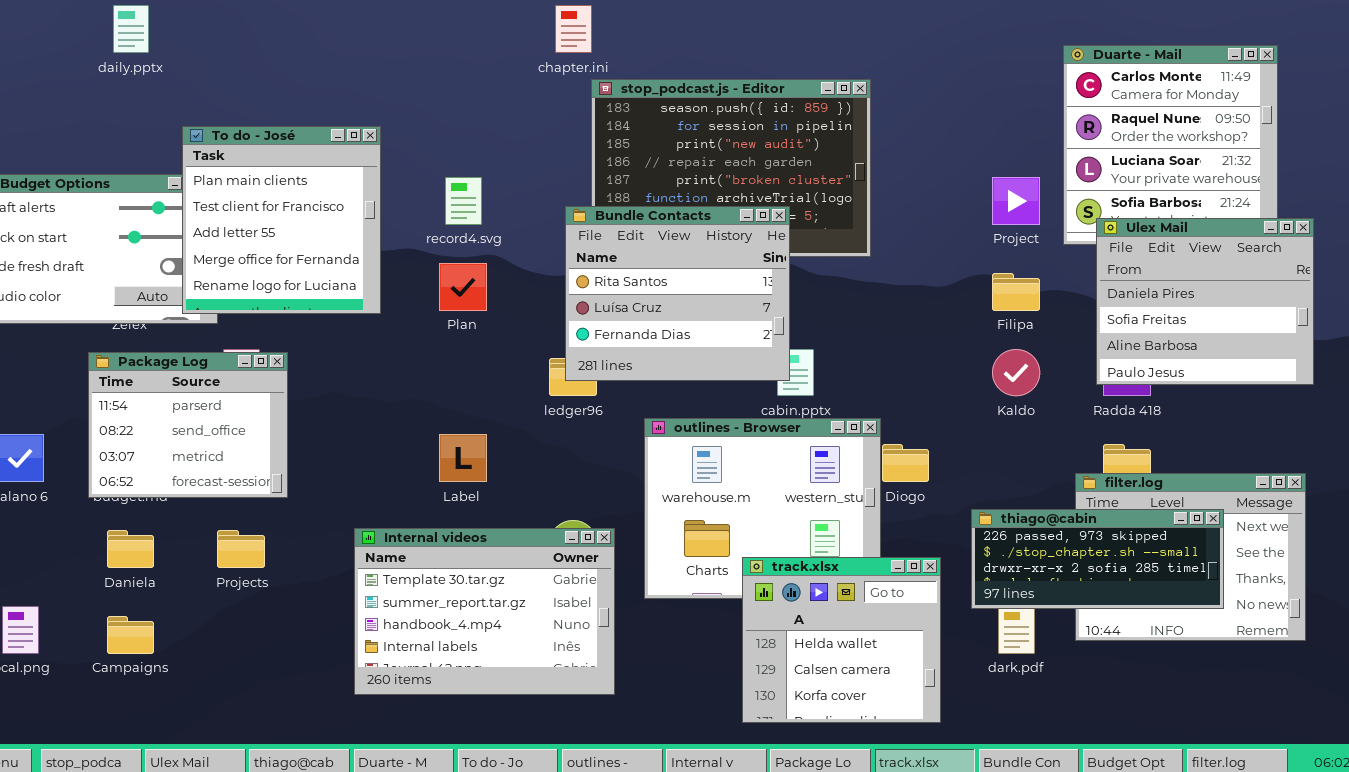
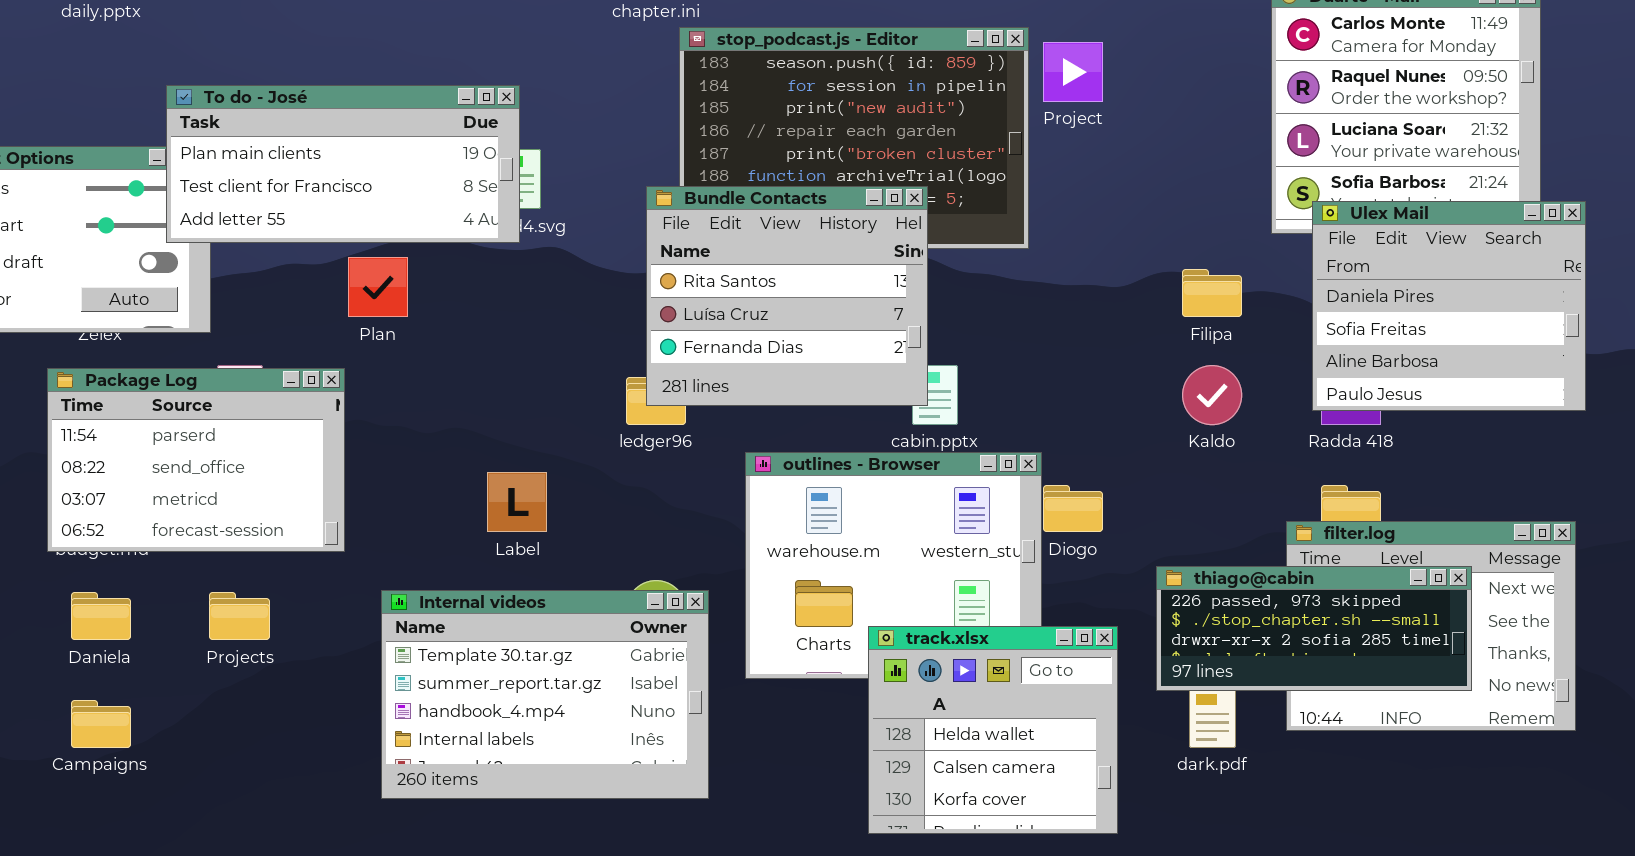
To do - José: [182,126,381,314] -> [166,85,520,243], resized
Project: [992,177,1040,225] -> [1043,42,1103,102], moved
Plan: [439,263,487,311] -> [348,257,408,317], moved
Package Log: [88,352,288,498] -> [47,368,345,552], resized

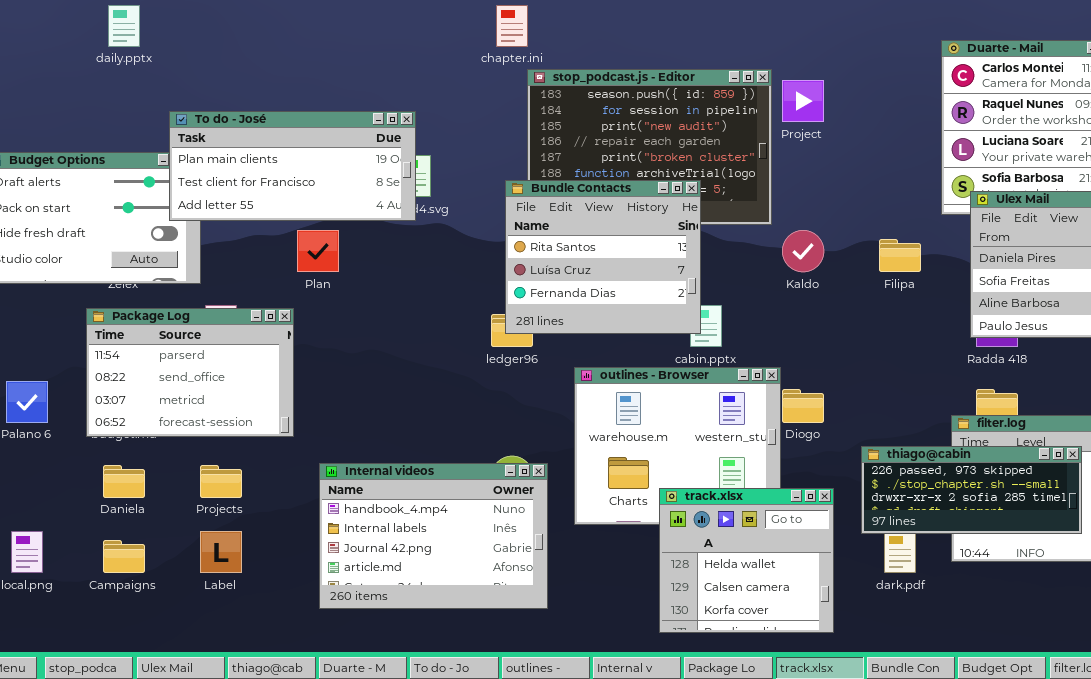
Kaldo: [1182,365,1242,425] -> [782,230,824,272], moved
Label: [487,472,547,532] -> [200,531,242,573], moved
Internal videos: [381,590,709,799] -> [319,463,548,609], scrolled down 2 rows

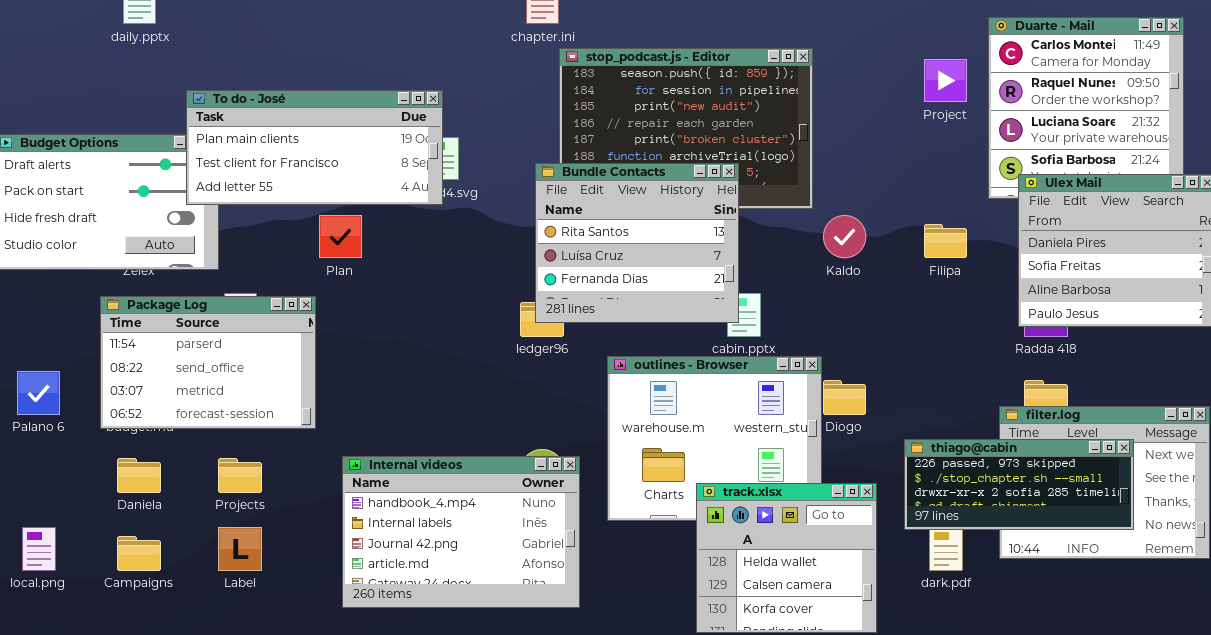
Project: [782,80,824,122] -> [924,59,967,102], moved

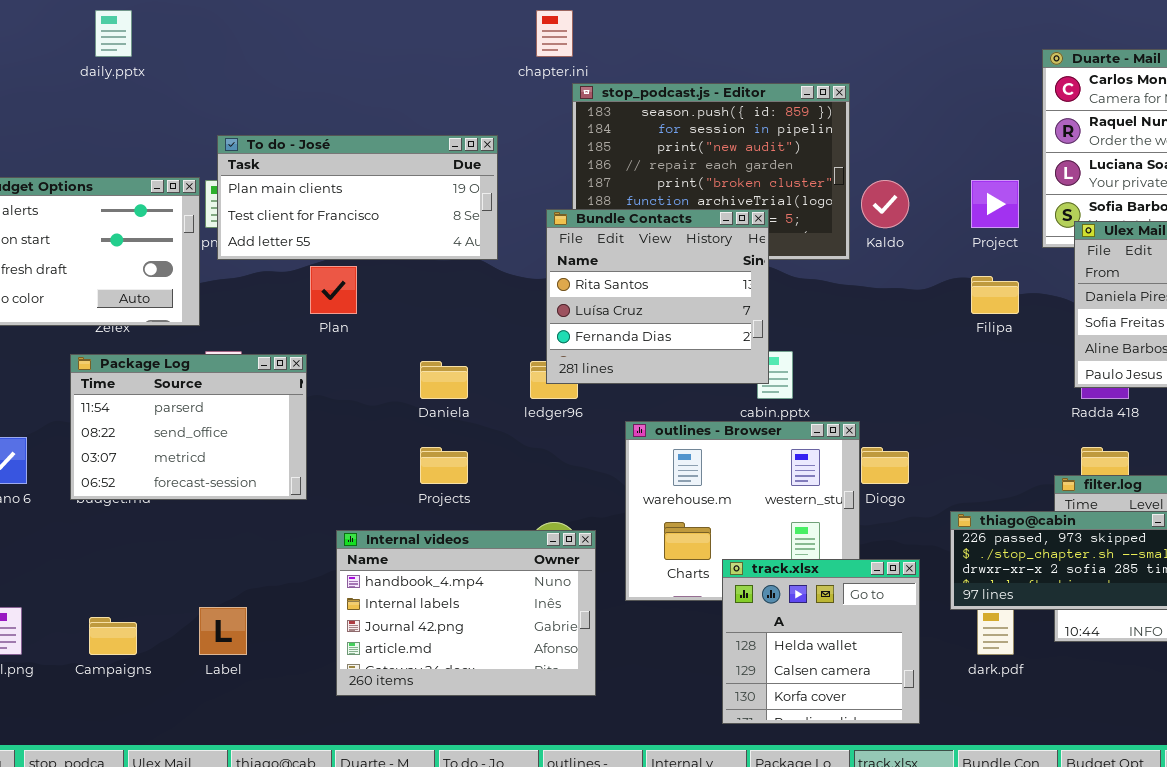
Project: [924,59,967,102] -> [971,180,1019,228], moved
To do - José: [186,90,443,205] -> [217,135,498,260], moved
Kaldo: [823,215,866,258] -> [861,180,909,228], moved
Daniela: [117,458,161,493] -> [420,361,468,399], moved
Projects: [218,458,262,493] -> [420,447,468,484], moved

